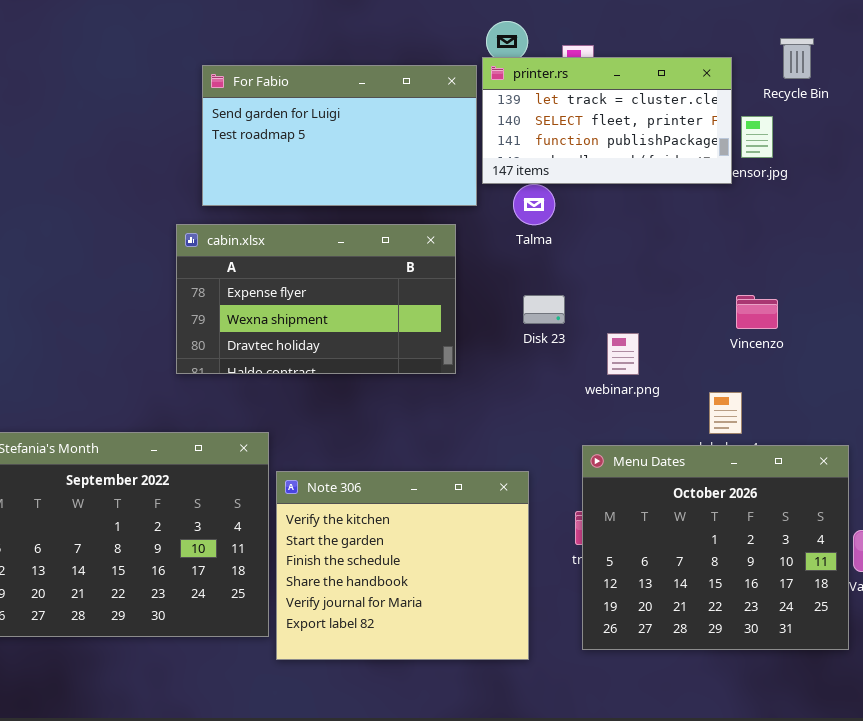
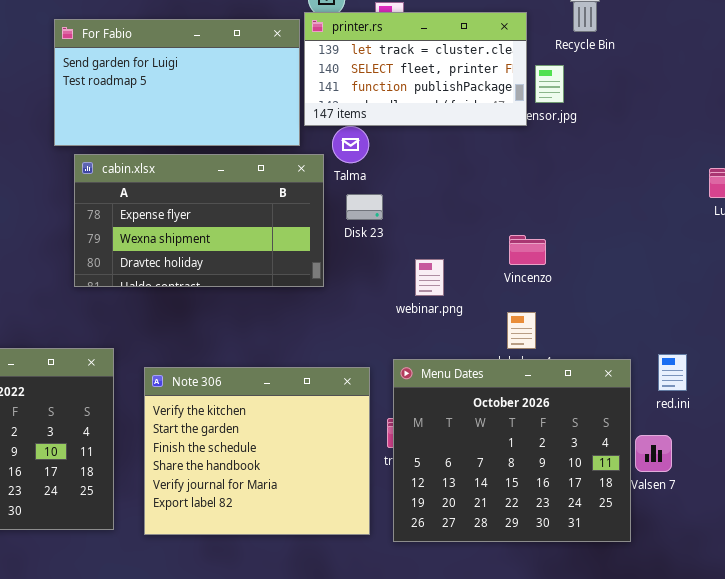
cabin.xlsx: [176,224,456,374] -> [74,154,324,287], moved
Disk 23: [523,295,565,324] -> [346,194,383,220], moved
Vincenzo: [736,295,778,329] -> [509,235,546,265], moved
Note 306: [276,471,529,660] -> [144,367,370,535], moved

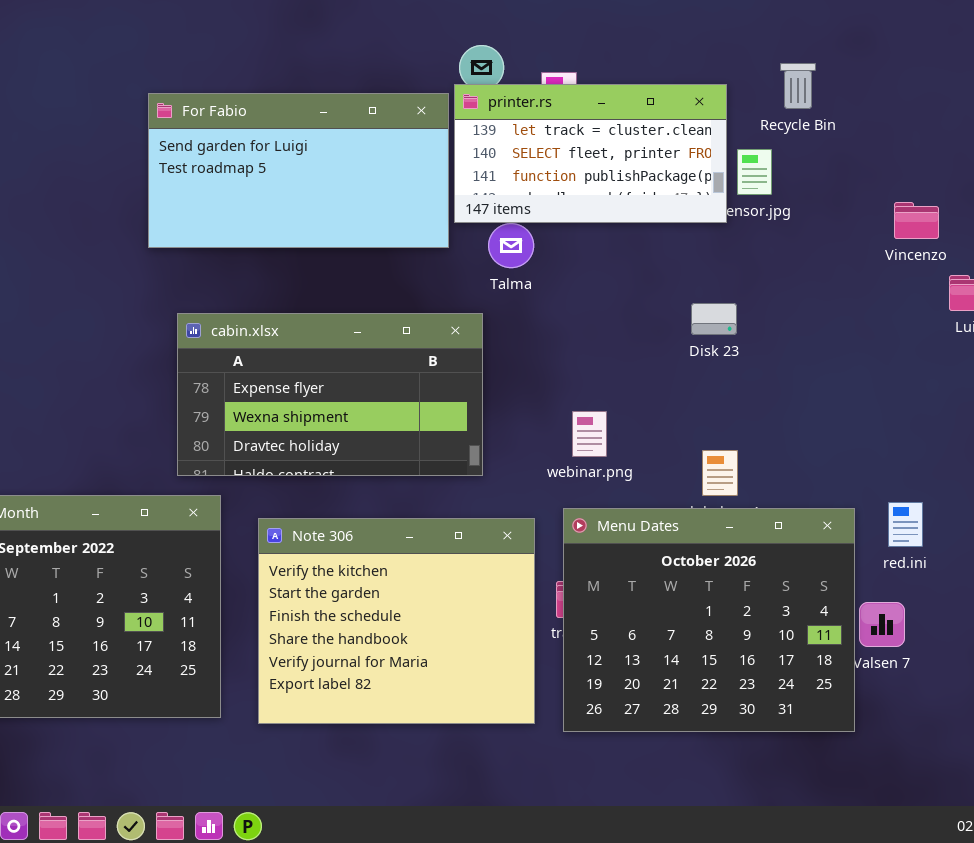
cabin.xlsx: [74,154,324,287] -> [177,313,483,476], moved
Disk 23: [346,194,383,220] -> [691,303,737,335], moved
Vincenzo: [509,235,546,265] -> [894,202,939,239], moved
webinar.png: [415,259,444,296] -> [572,411,607,457], moved

